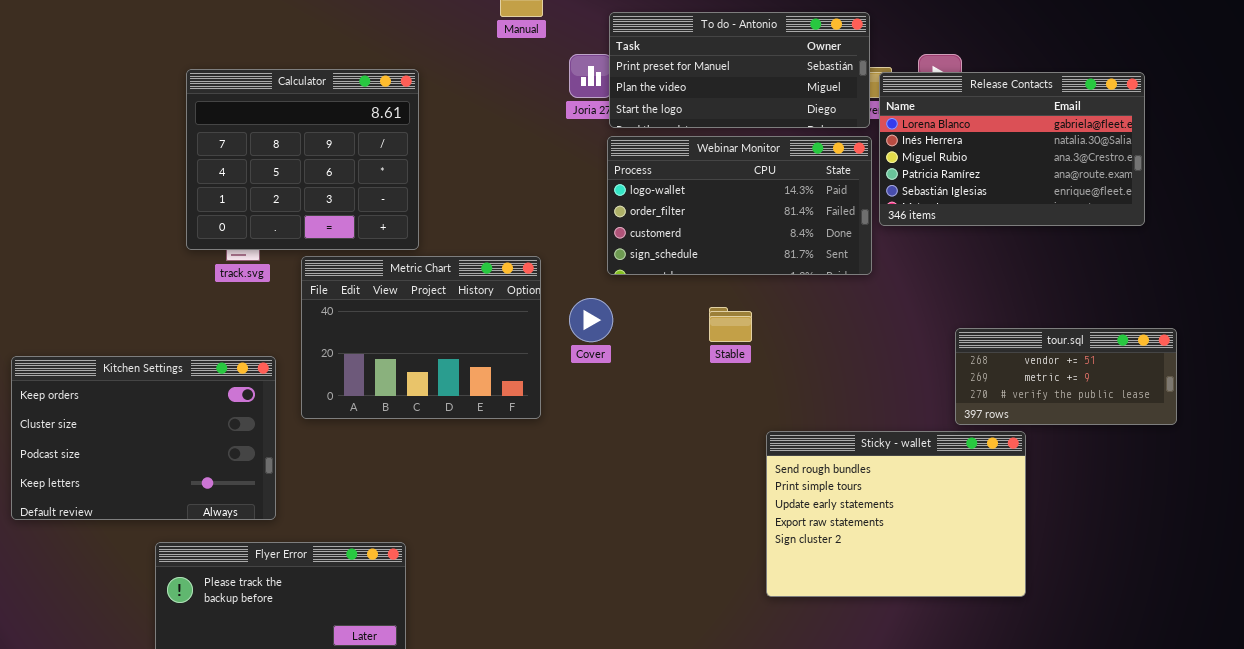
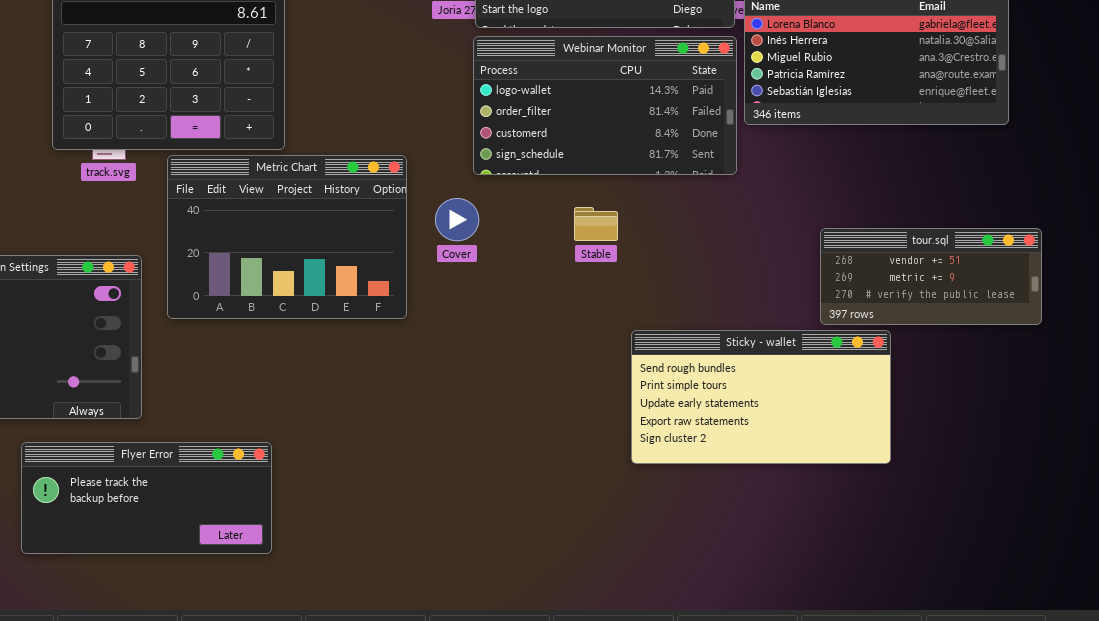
Sticky - wallet: [766,431,1026,597] -> [631,330,891,464], resized

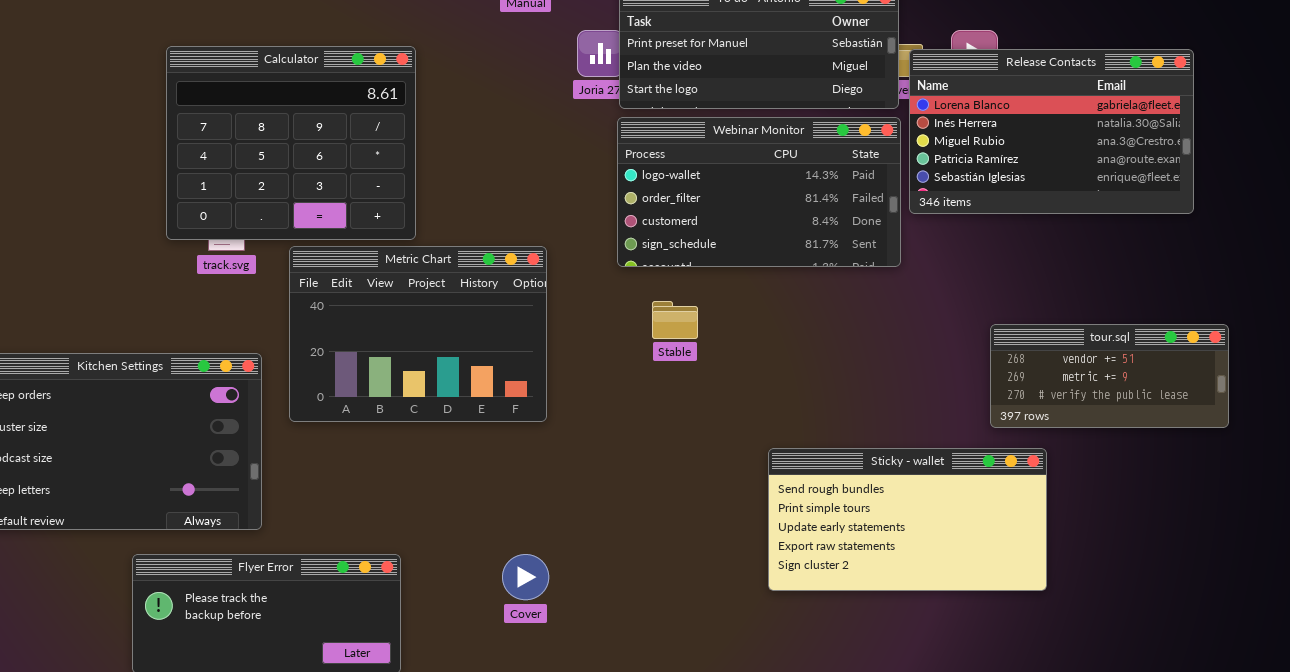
Cover: [435,198,479,241] -> [502,554,549,600], moved
Stable: [574,207,618,241] -> [652,301,698,339], moved
Sticky - wallet: [631,330,891,464] -> [768,448,1047,591], moved

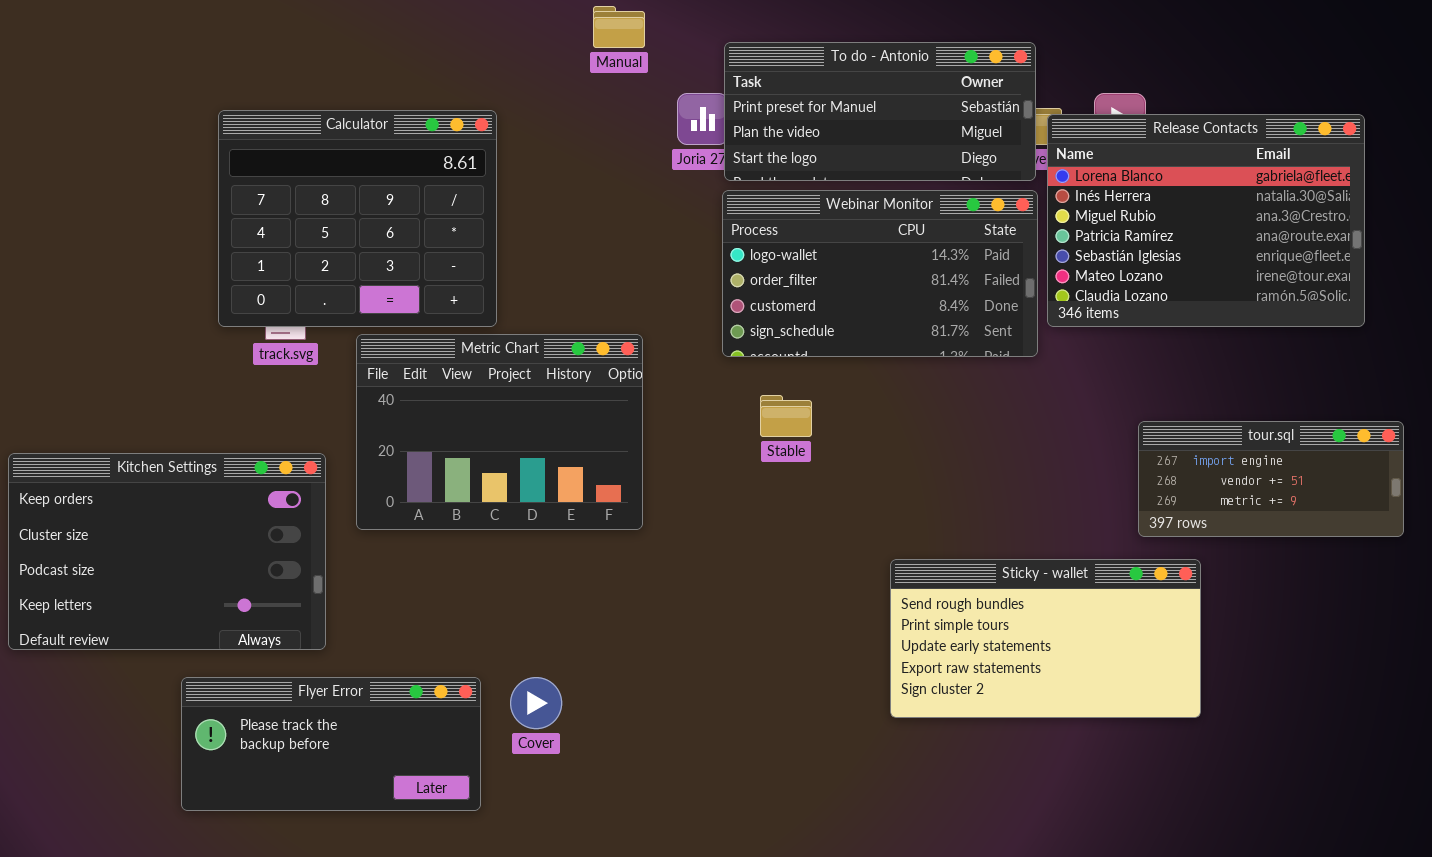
Release Contacts: [909,49,1194,214] -> [1047,114,1365,327], resized
tour.sql: [990,324,1229,428] -> [1138,421,1404,537], scrolled up 1 row
Cover: [502,554,549,600] -> [510,677,562,729], moved

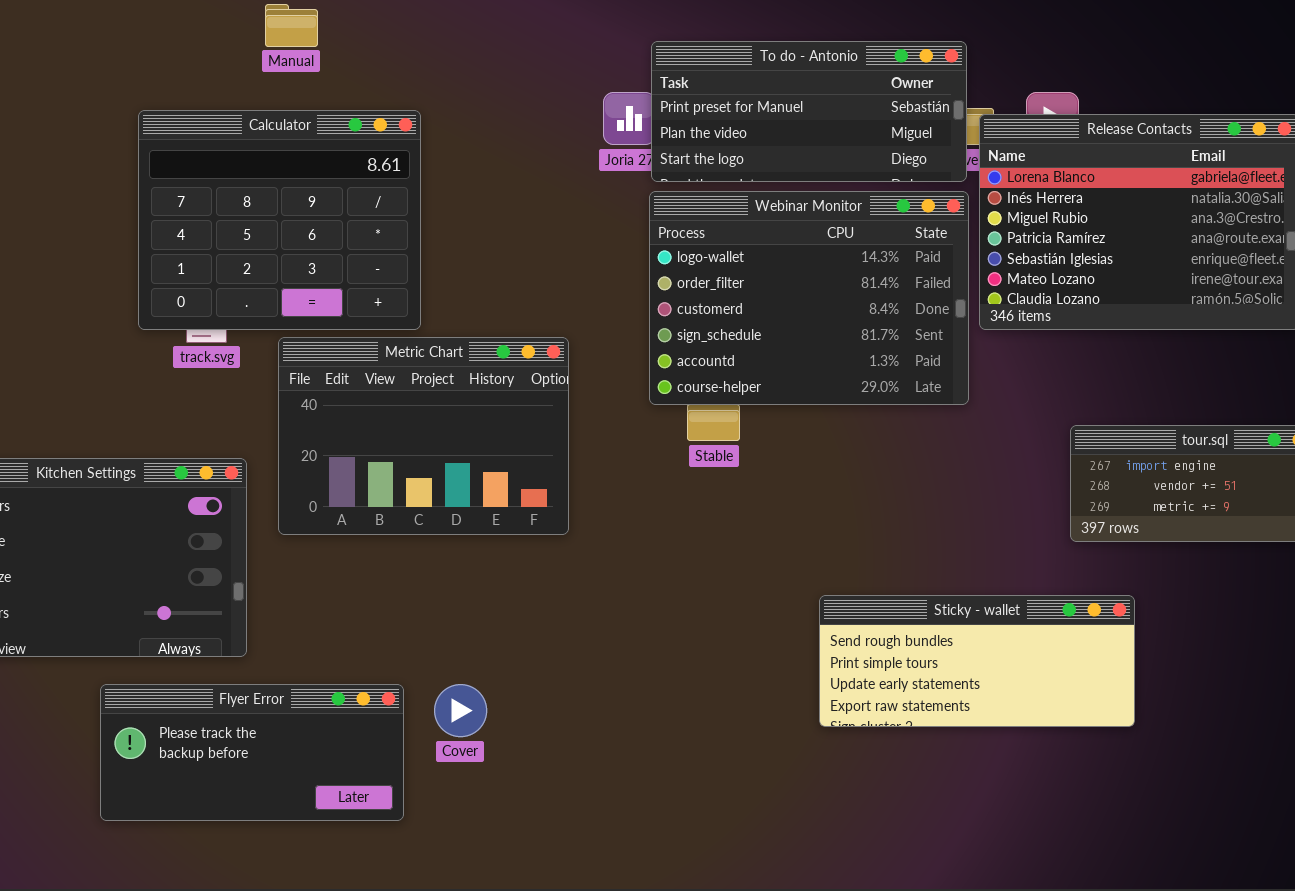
Manual: [593,6,645,48] -> [265,4,318,47], moved
Webinar Monitor: [722,190,1038,357] -> [649,191,969,405], resized
Sticky - wallet: [890,559,1201,718] -> [819,595,1135,727], resized

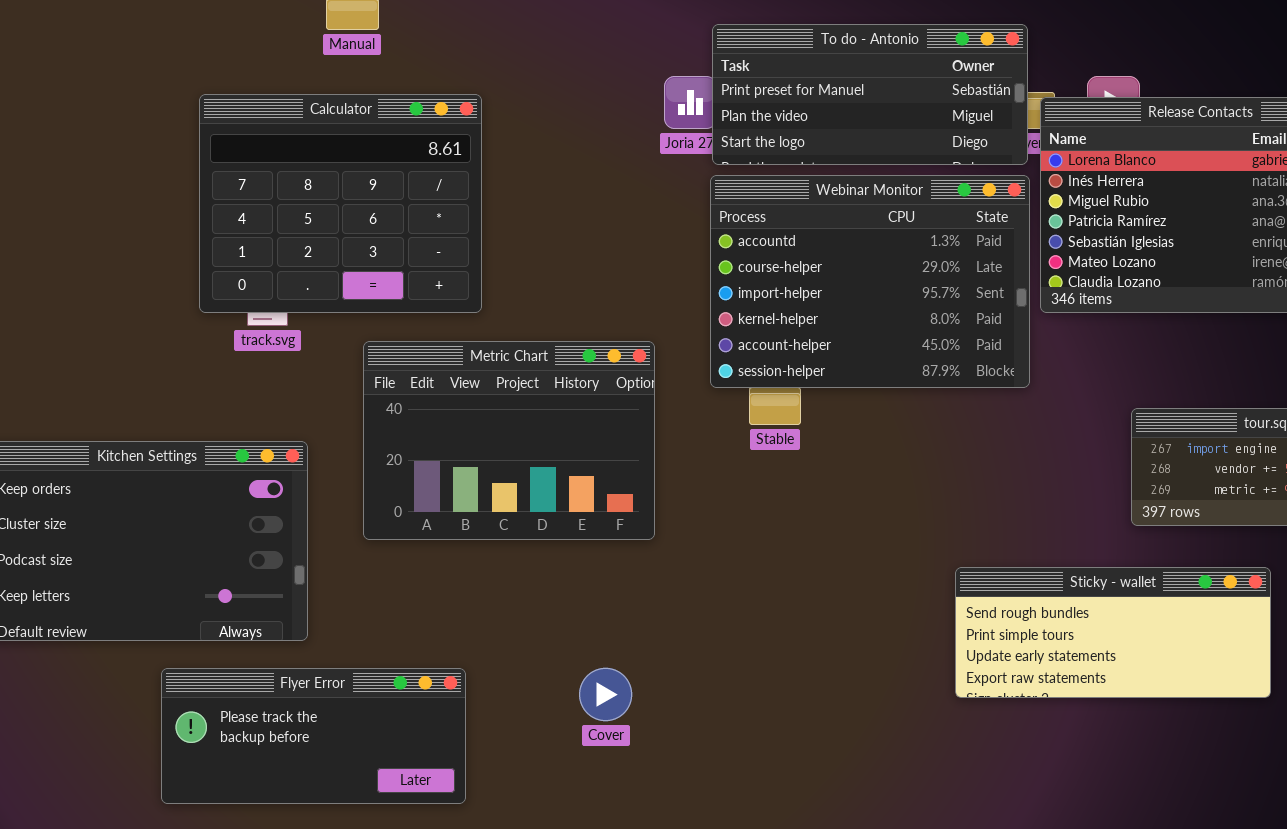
Webinar Monitor: [649,191,969,405] -> [710,175,1030,388], scrolled down 4 rows
Metric Chart: [278,337,569,535] -> [363,341,655,540], moved
Sticky - wallet: [819,595,1135,727] -> [955,567,1271,698], moved
Cover: [434,684,487,737] -> [579,668,632,721], moved

